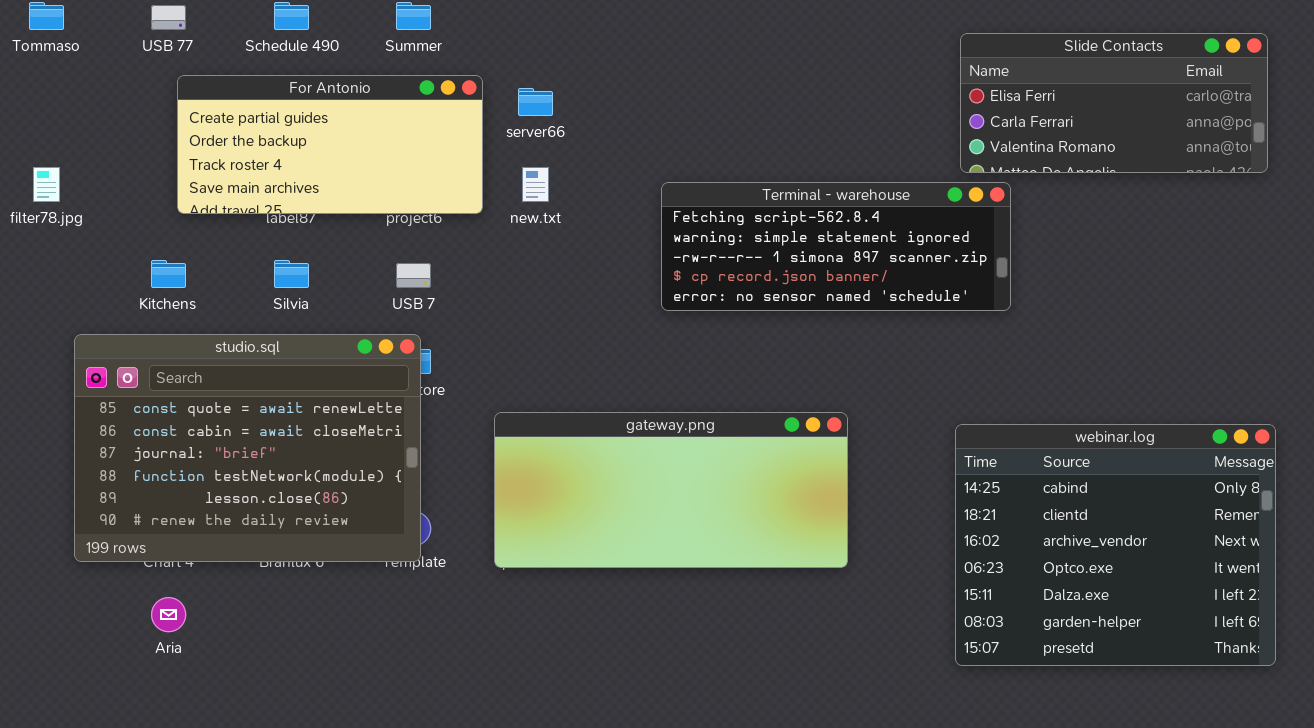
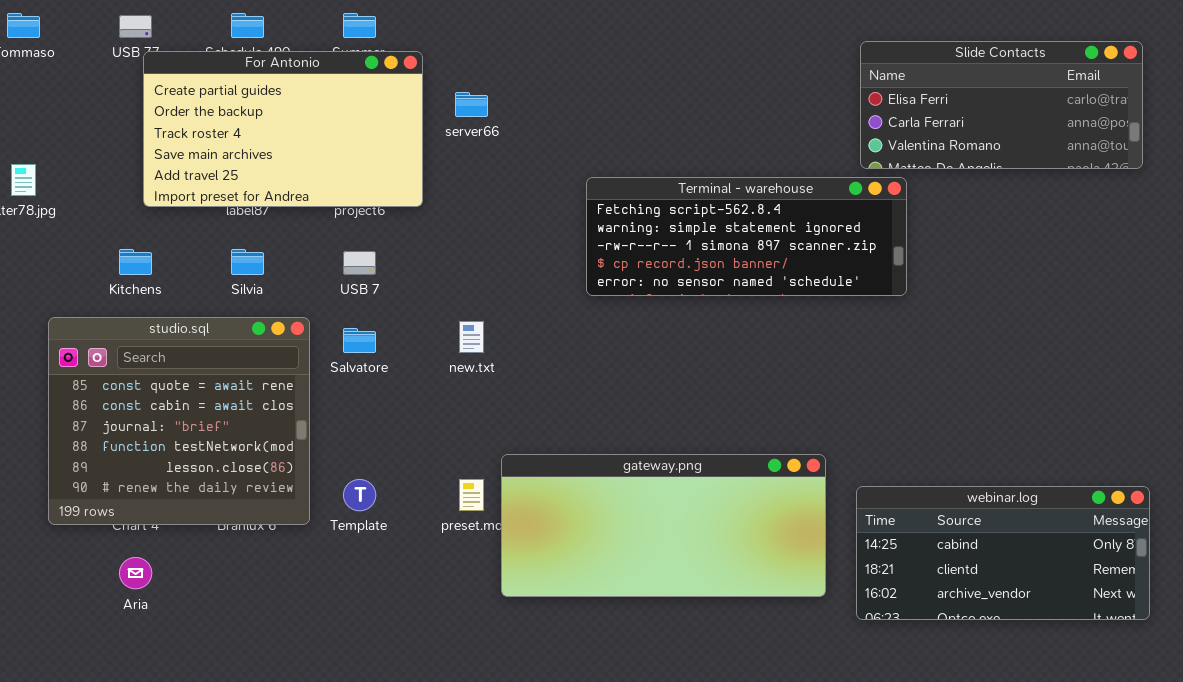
For Antonio: [177,75,483,214] -> [143,51,423,207], resized
new.txt: [522,167,549,202] -> [459,321,484,353], moved
studio.sql: [74,334,421,562] -> [48,317,310,525], resized
gateway.png: [494,412,848,568] -> [501,454,826,597], moved
webinar.log: [955,424,1276,666] -> [856,486,1150,620], resized

